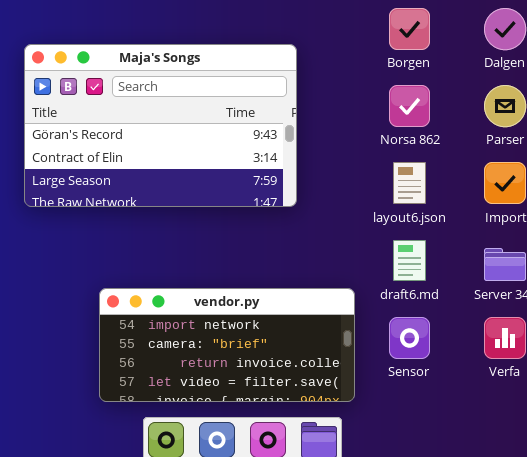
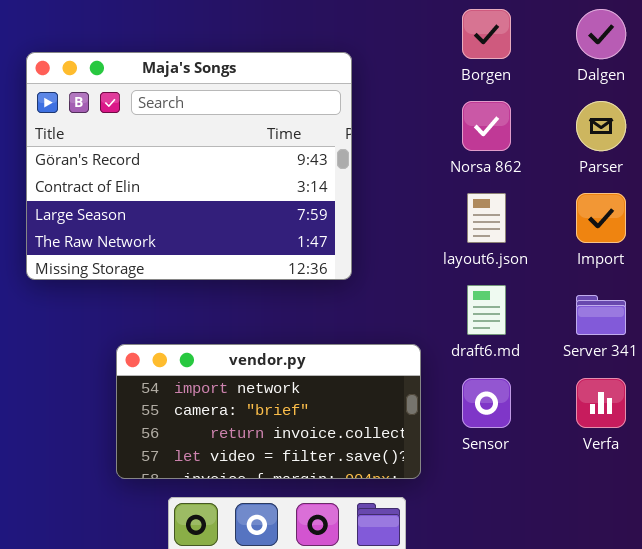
Maja's Songs: [24,44,297,207] -> [26,52,352,280], resized

